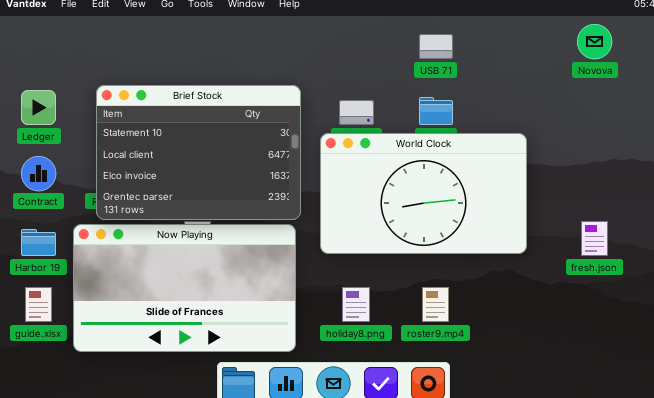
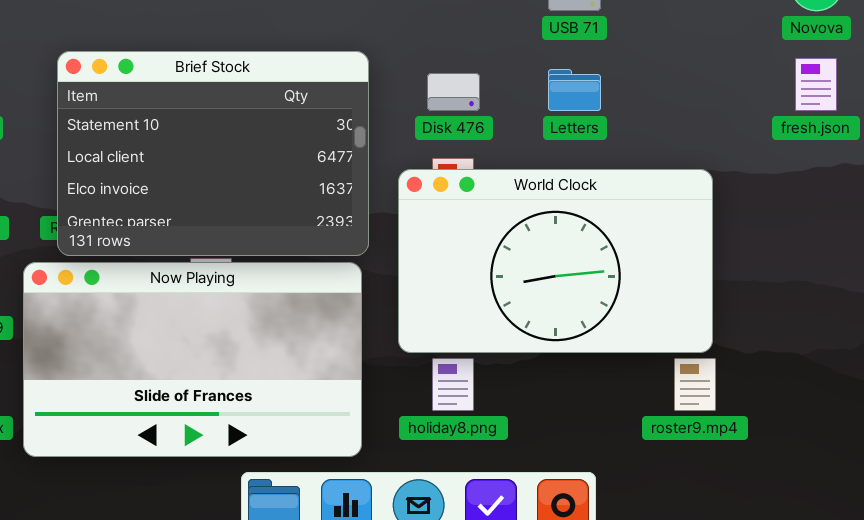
World Clock: [320,133,527,254] -> [398,169,713,353], moved
fresh.json: [581,221,608,256] -> [795,58,837,111], moved
roster9.mp4: [422,287,449,322] -> [674,358,716,411], moved

